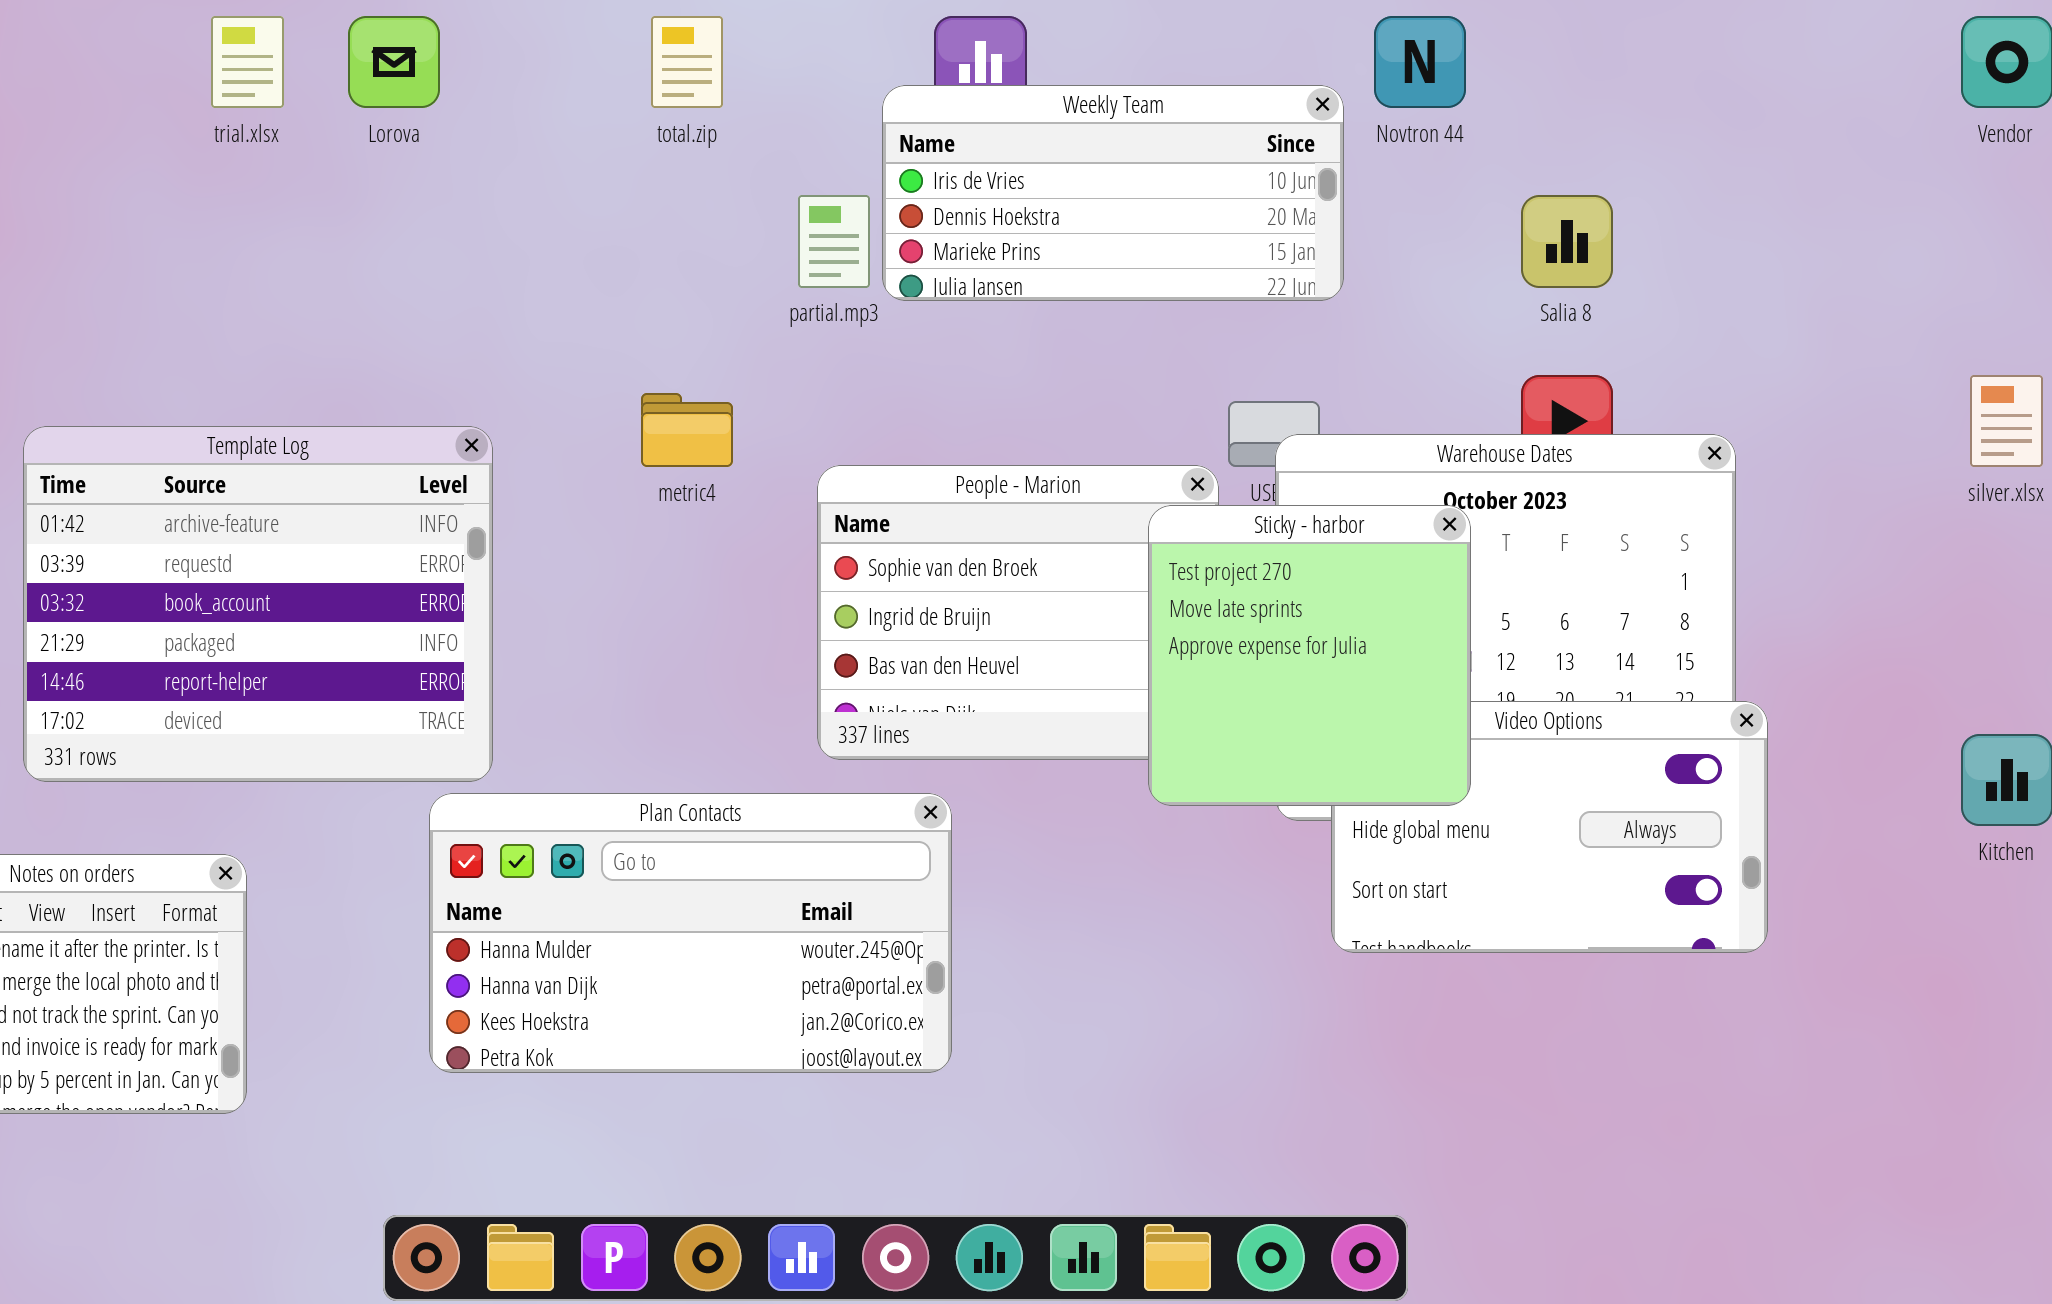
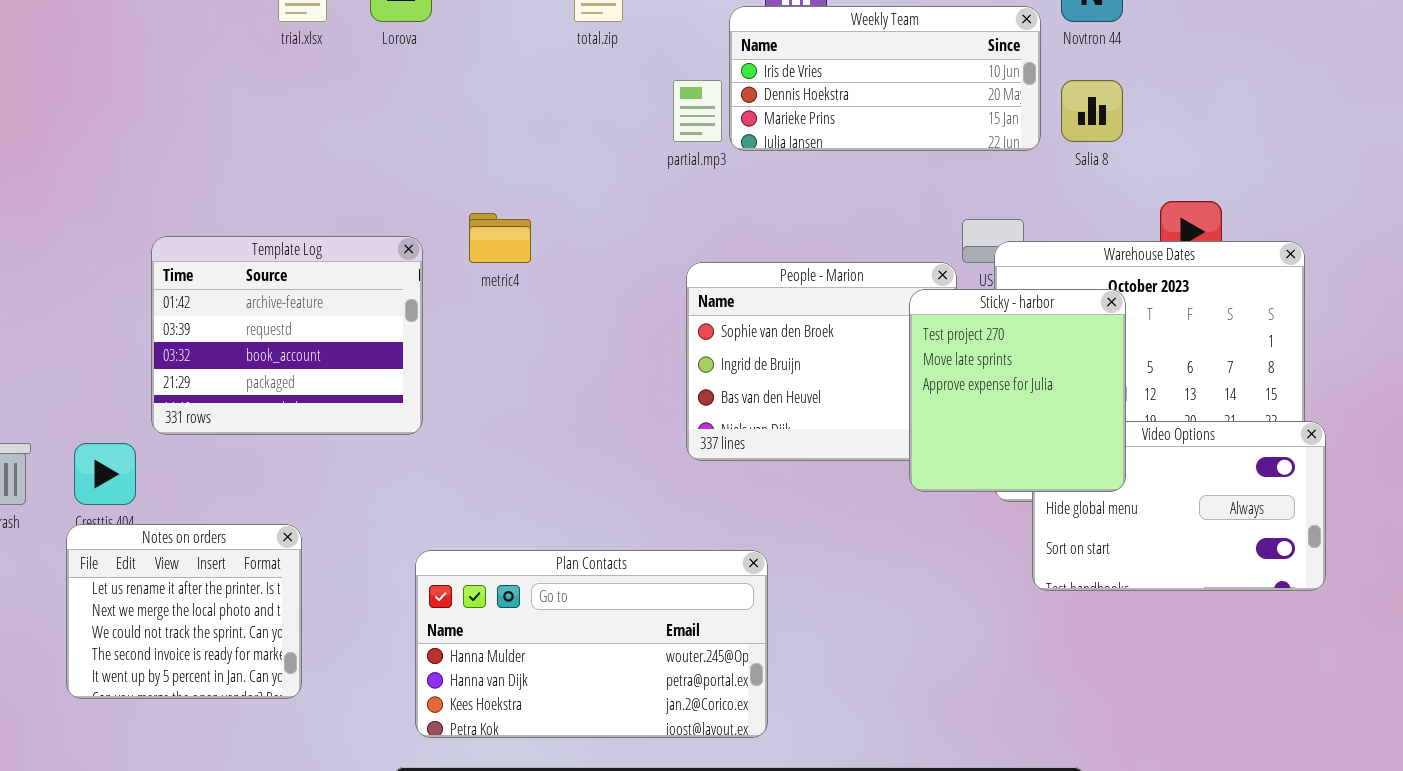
Salia 8: [1521,195,1613,288] -> [1061,80,1123,142], moved
metric4: [641,393,733,467] -> [469,213,531,263], moved
Template Log: [23,426,493,782] -> [151,236,423,435], resized
Plan Contacts: [429,793,952,1073] -> [415,550,768,738], moved

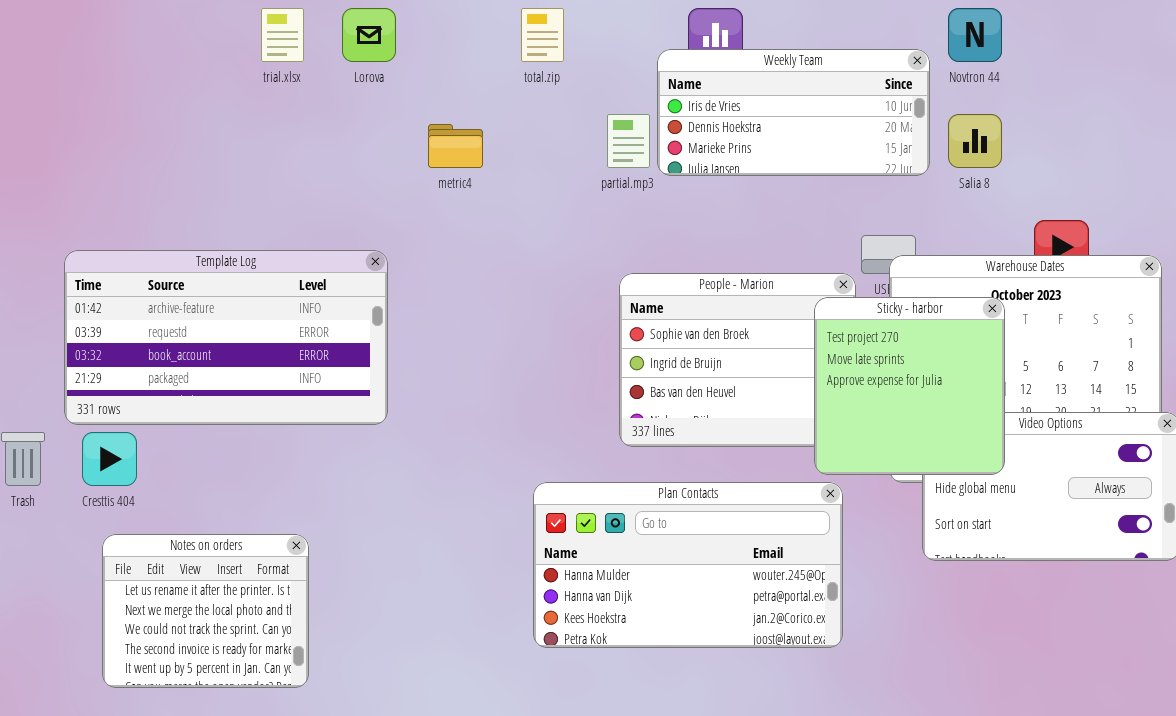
metric4: [469,213,531,263] -> [428,124,483,168], moved
Template Log: [151,236,423,435] -> [64,250,388,425], resized
Notes on orders: [66,524,302,699] -> [102,534,309,688], moved
Plan Contacts: [415,550,768,738] -> [533,482,843,648], moved

